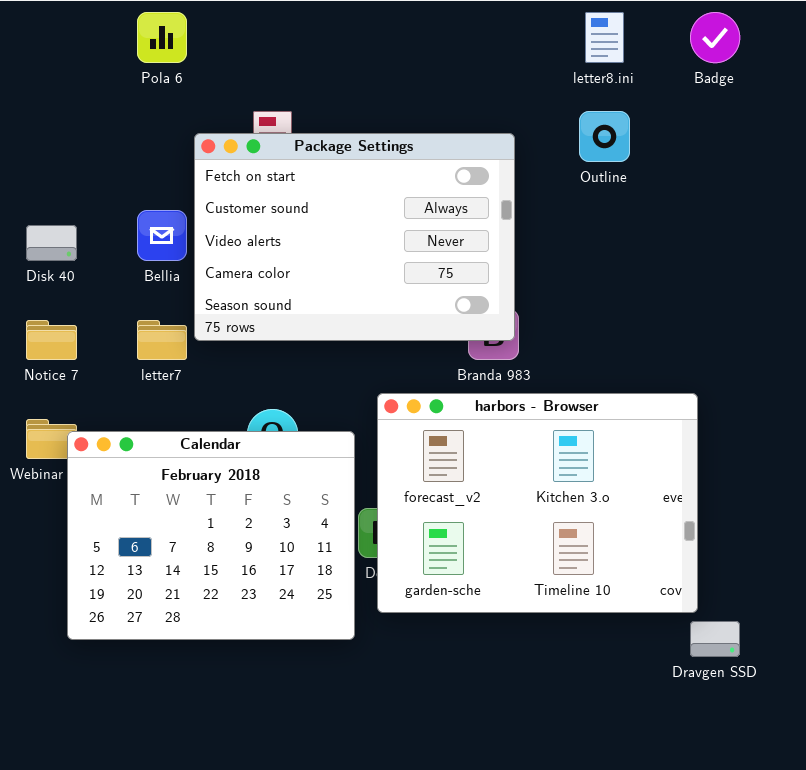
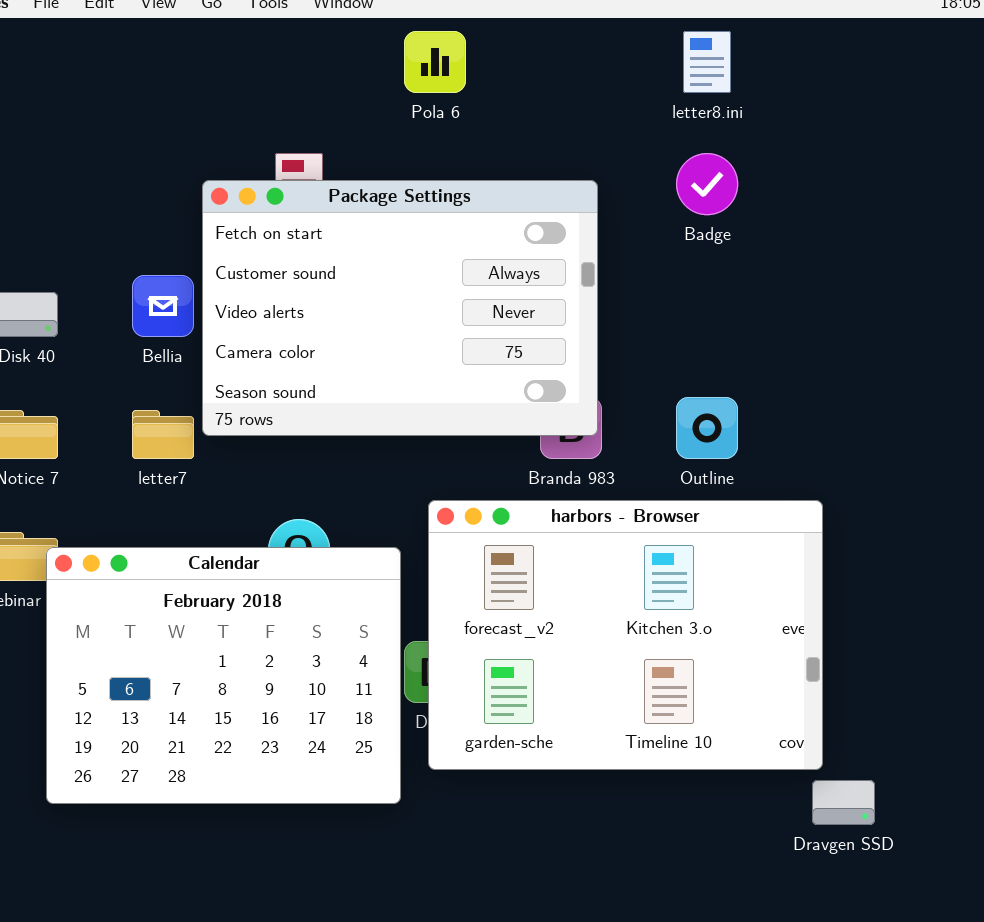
Pola 6: [137,12,187,63] -> [404,31,466,93], moved
Badge: [690,12,740,63] -> [676,153,738,215], moved
Outline: [579,111,630,162] -> [676,397,738,459], moved

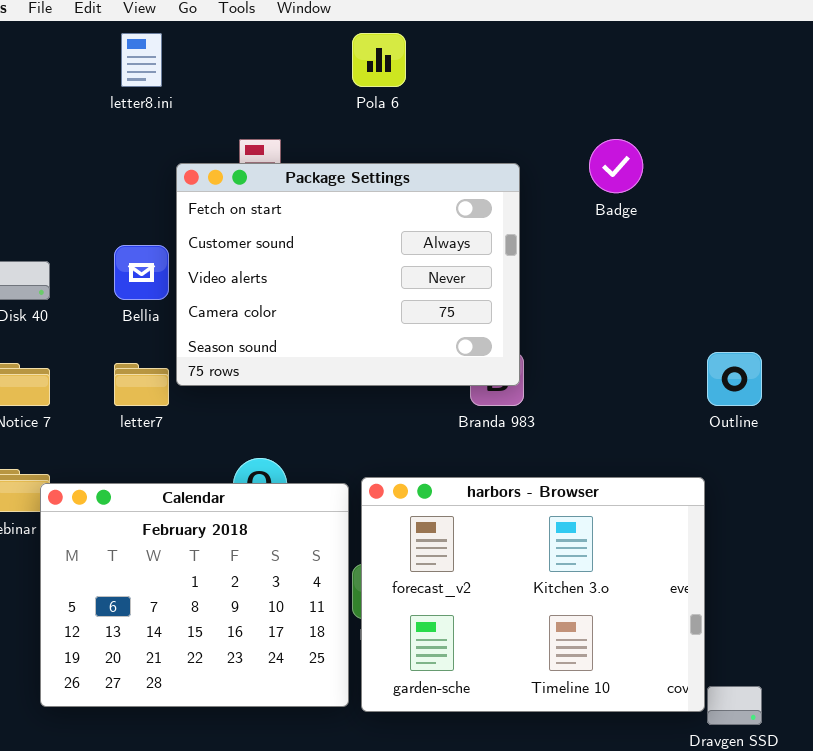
letter8.ini: [683,31,731,93] -> [121,33,162,87], moved
Outline: [676,397,738,459] -> [707,352,762,406], moved
harbors - Browser: [428,500,823,770] -> [361,477,705,712], moved

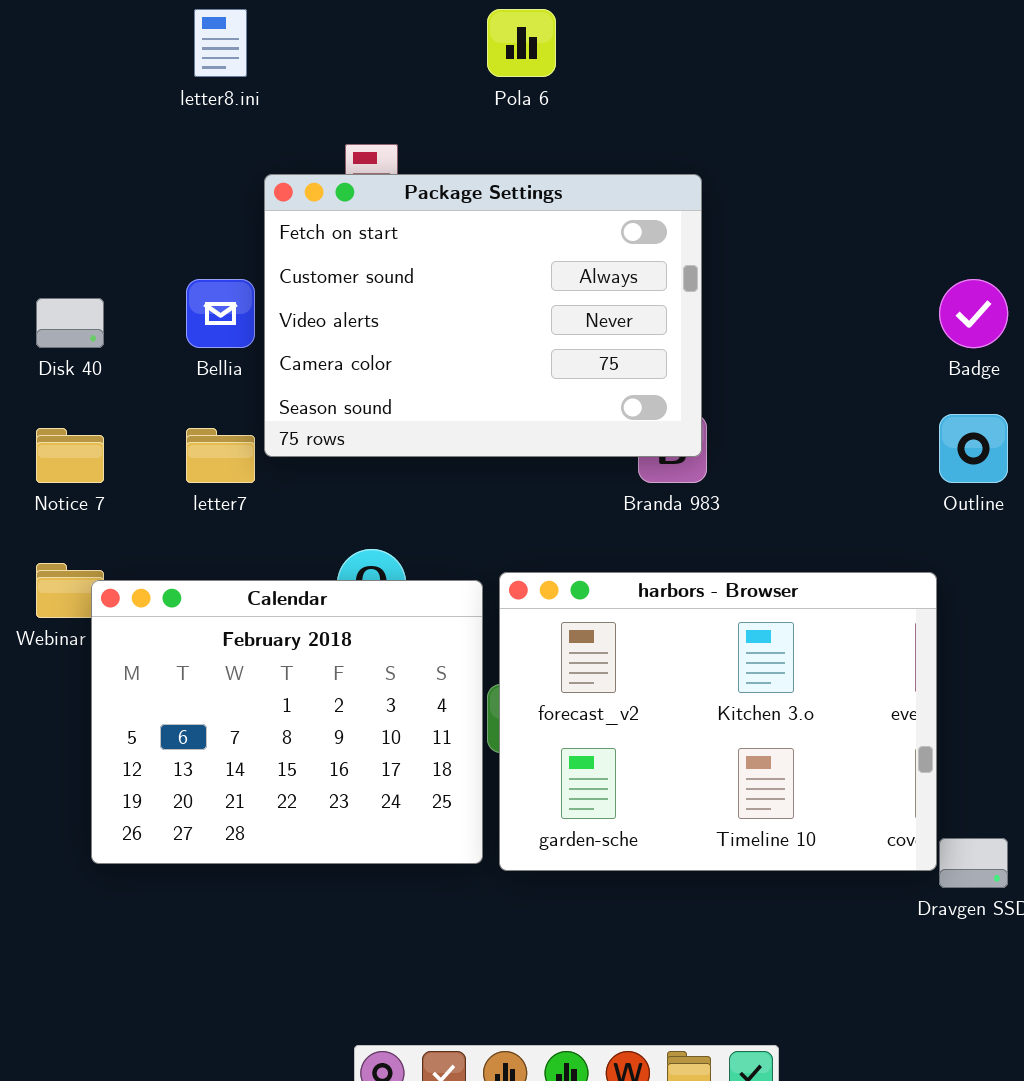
Badge: [589,139,643,193] -> [939,279,1008,348], moved

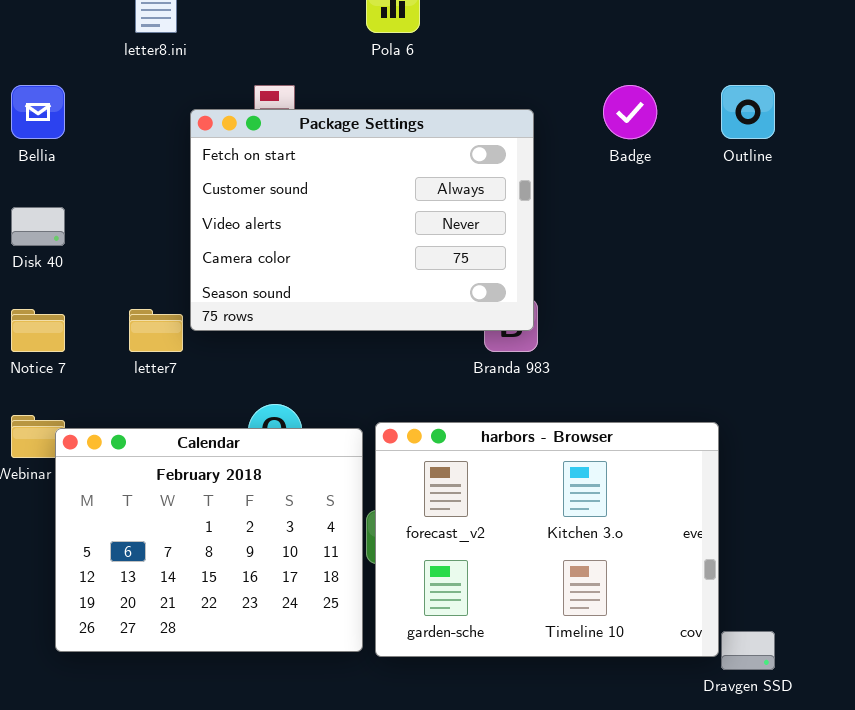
Bellia: [186,279,255,348] -> [11,85,65,139], moved
Badge: [939,279,1008,348] -> [603,85,657,139], moved
Outline: [939,414,1008,483] -> [721,85,775,139], moved

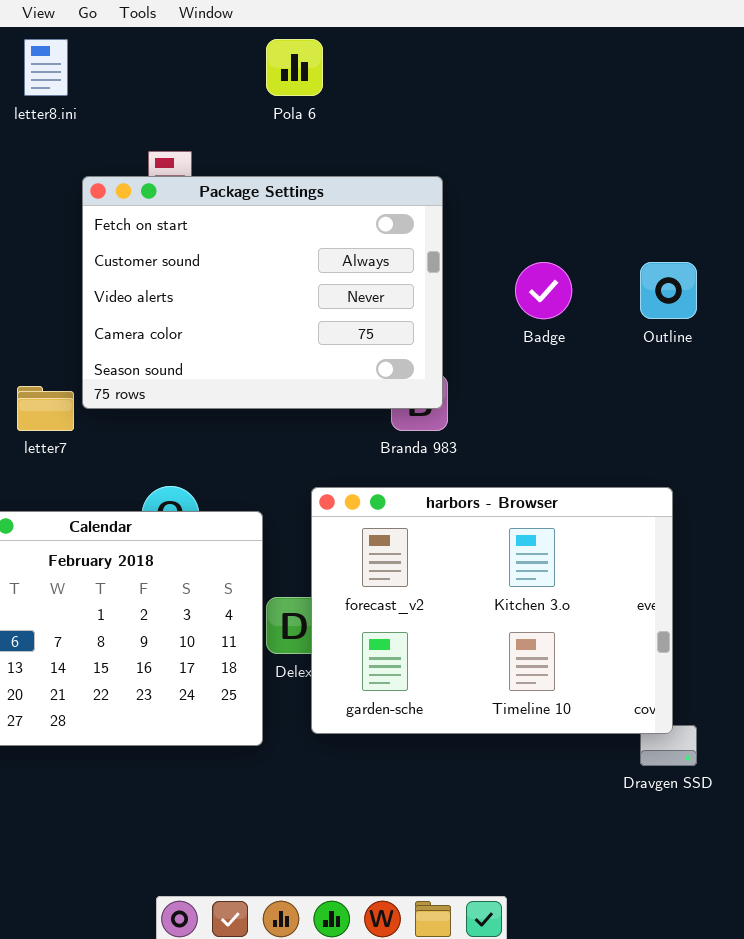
Badge: [603,85,657,139] -> [515,262,572,319], moved
Outline: [721,85,775,139] -> [640,262,697,319], moved
harbors - Browser: [375,422,719,657] -> [311,487,673,734], moved

